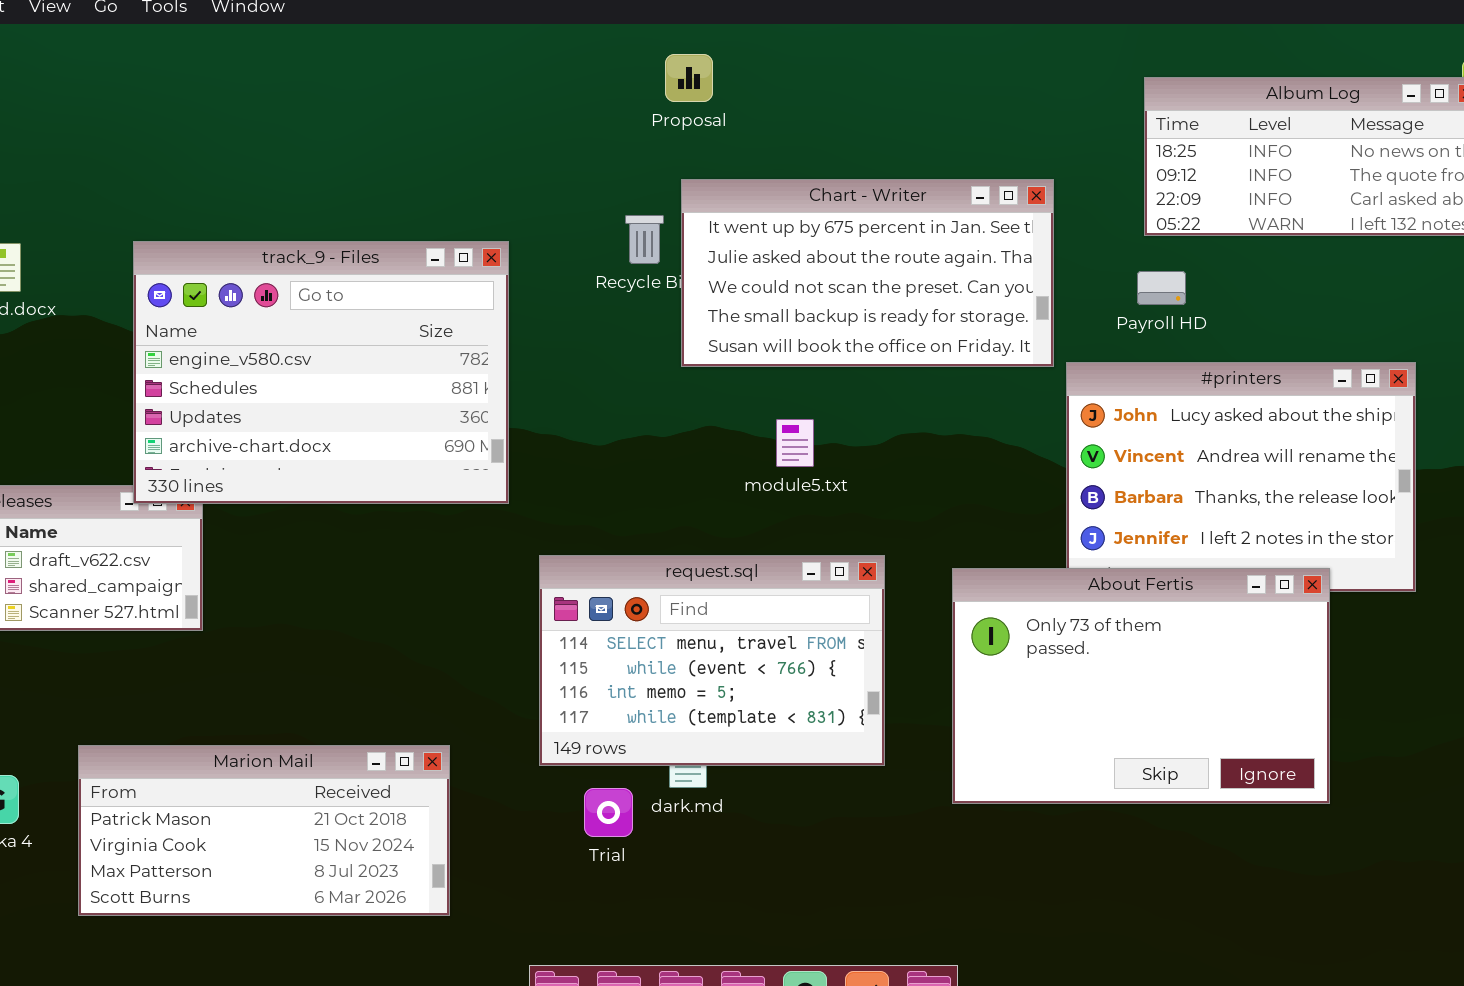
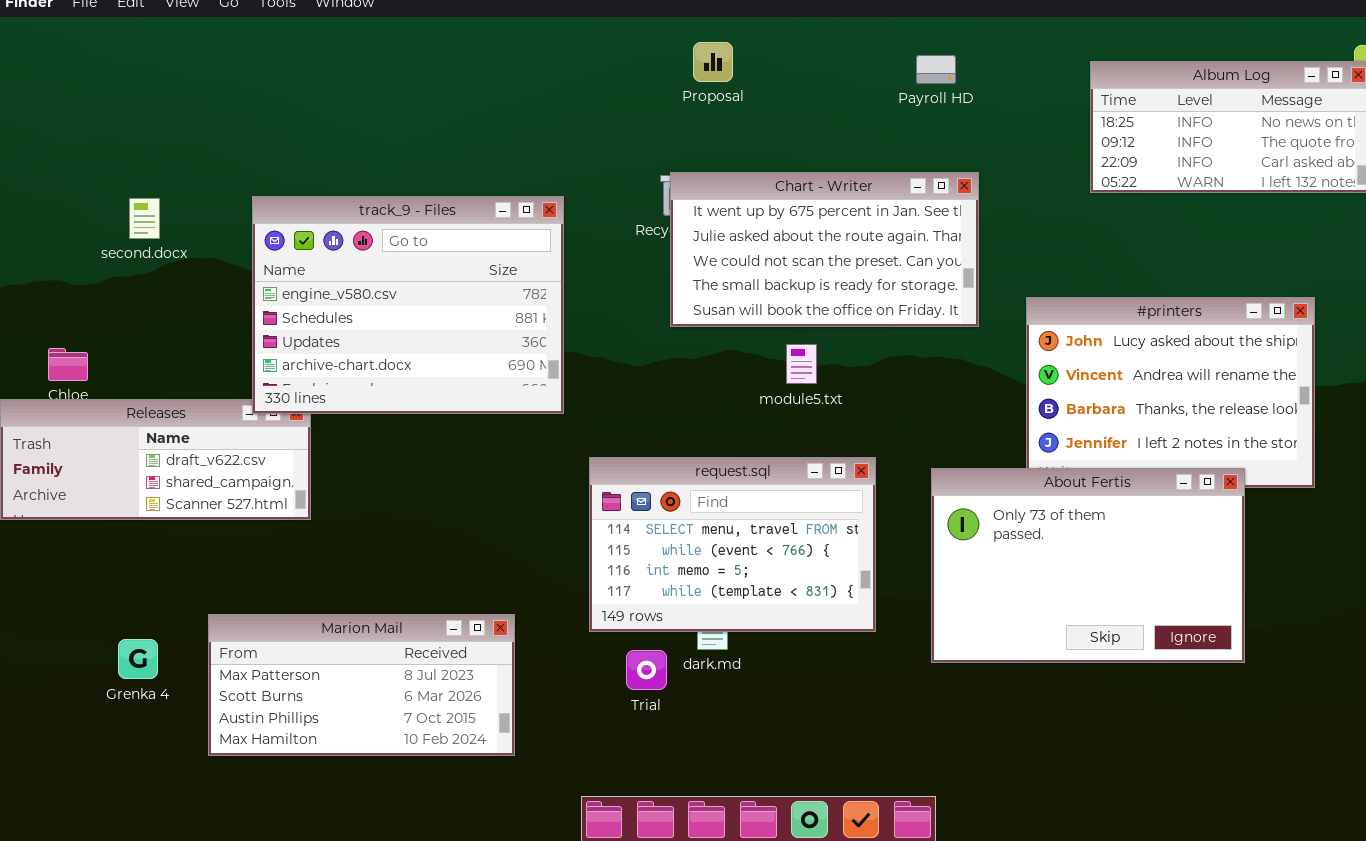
Chart - Writer: [681,179,1054,367] -> [670,172,979,327], moved
Payroll HD: [1137,271,1186,305] -> [916,55,956,84], moved
Marion Mail: [78,745,450,916] -> [208,614,515,756], scrolled down 2 rows

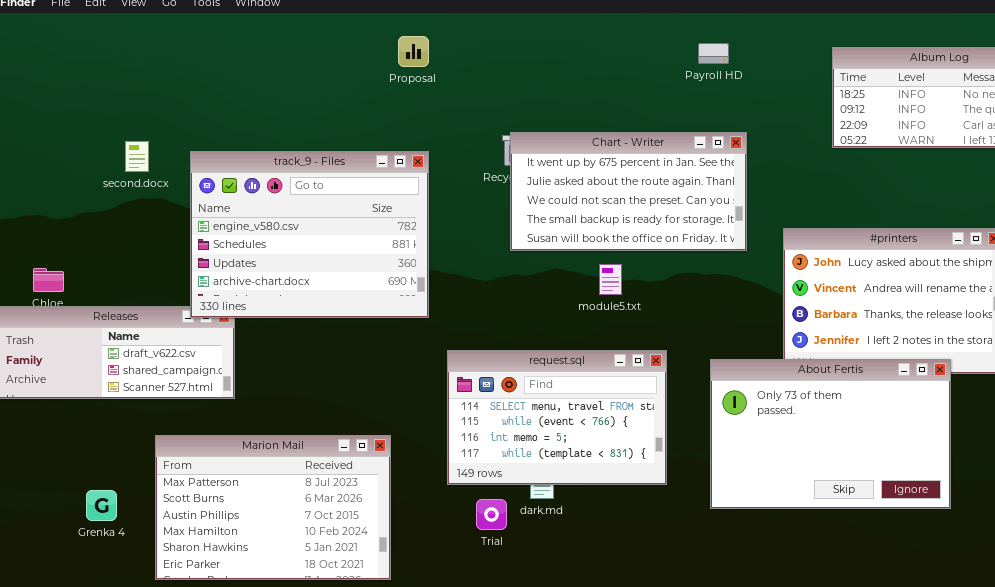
Proposal: [693,42,733,82] -> [398,36,429,67], moved
second.docx: [129,198,160,239] -> [125,141,149,172], moved
Marion Mail: [208,614,515,756] -> [155,435,391,580], resized

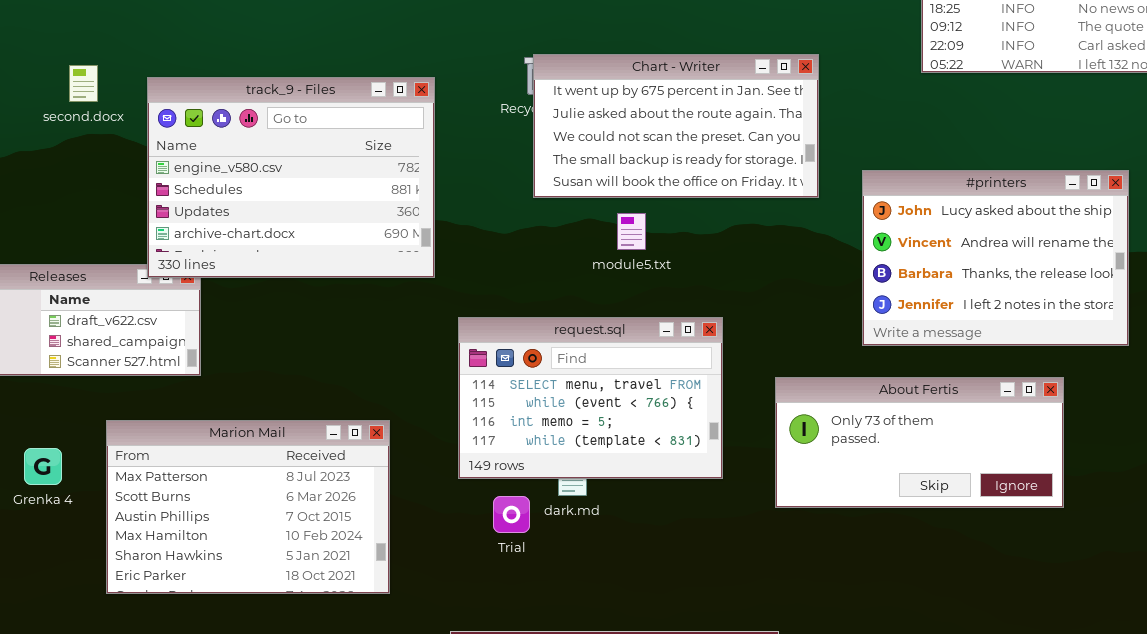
module5.txt: [599,264,622,295] -> [617,213,646,250], moved
About Fertis: [710,359,951,509] -> [775,377,1064,508], resized
Grenka 4: [86,490,117,521] -> [24,448,62,485], moved

